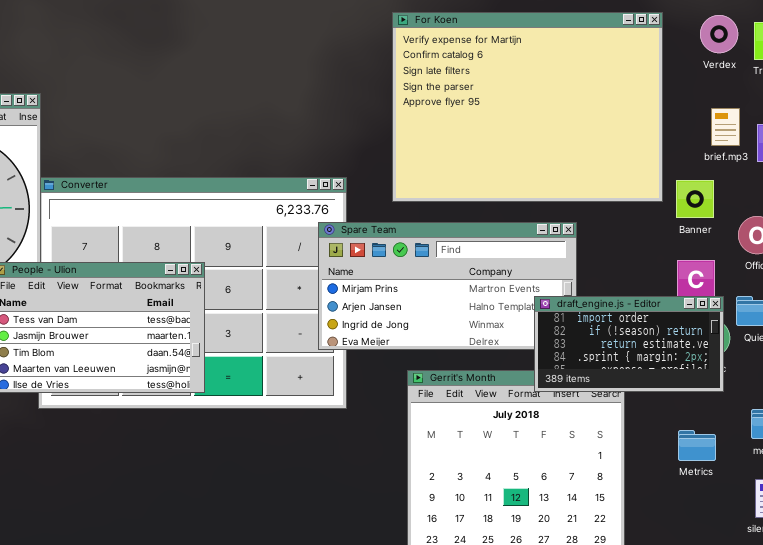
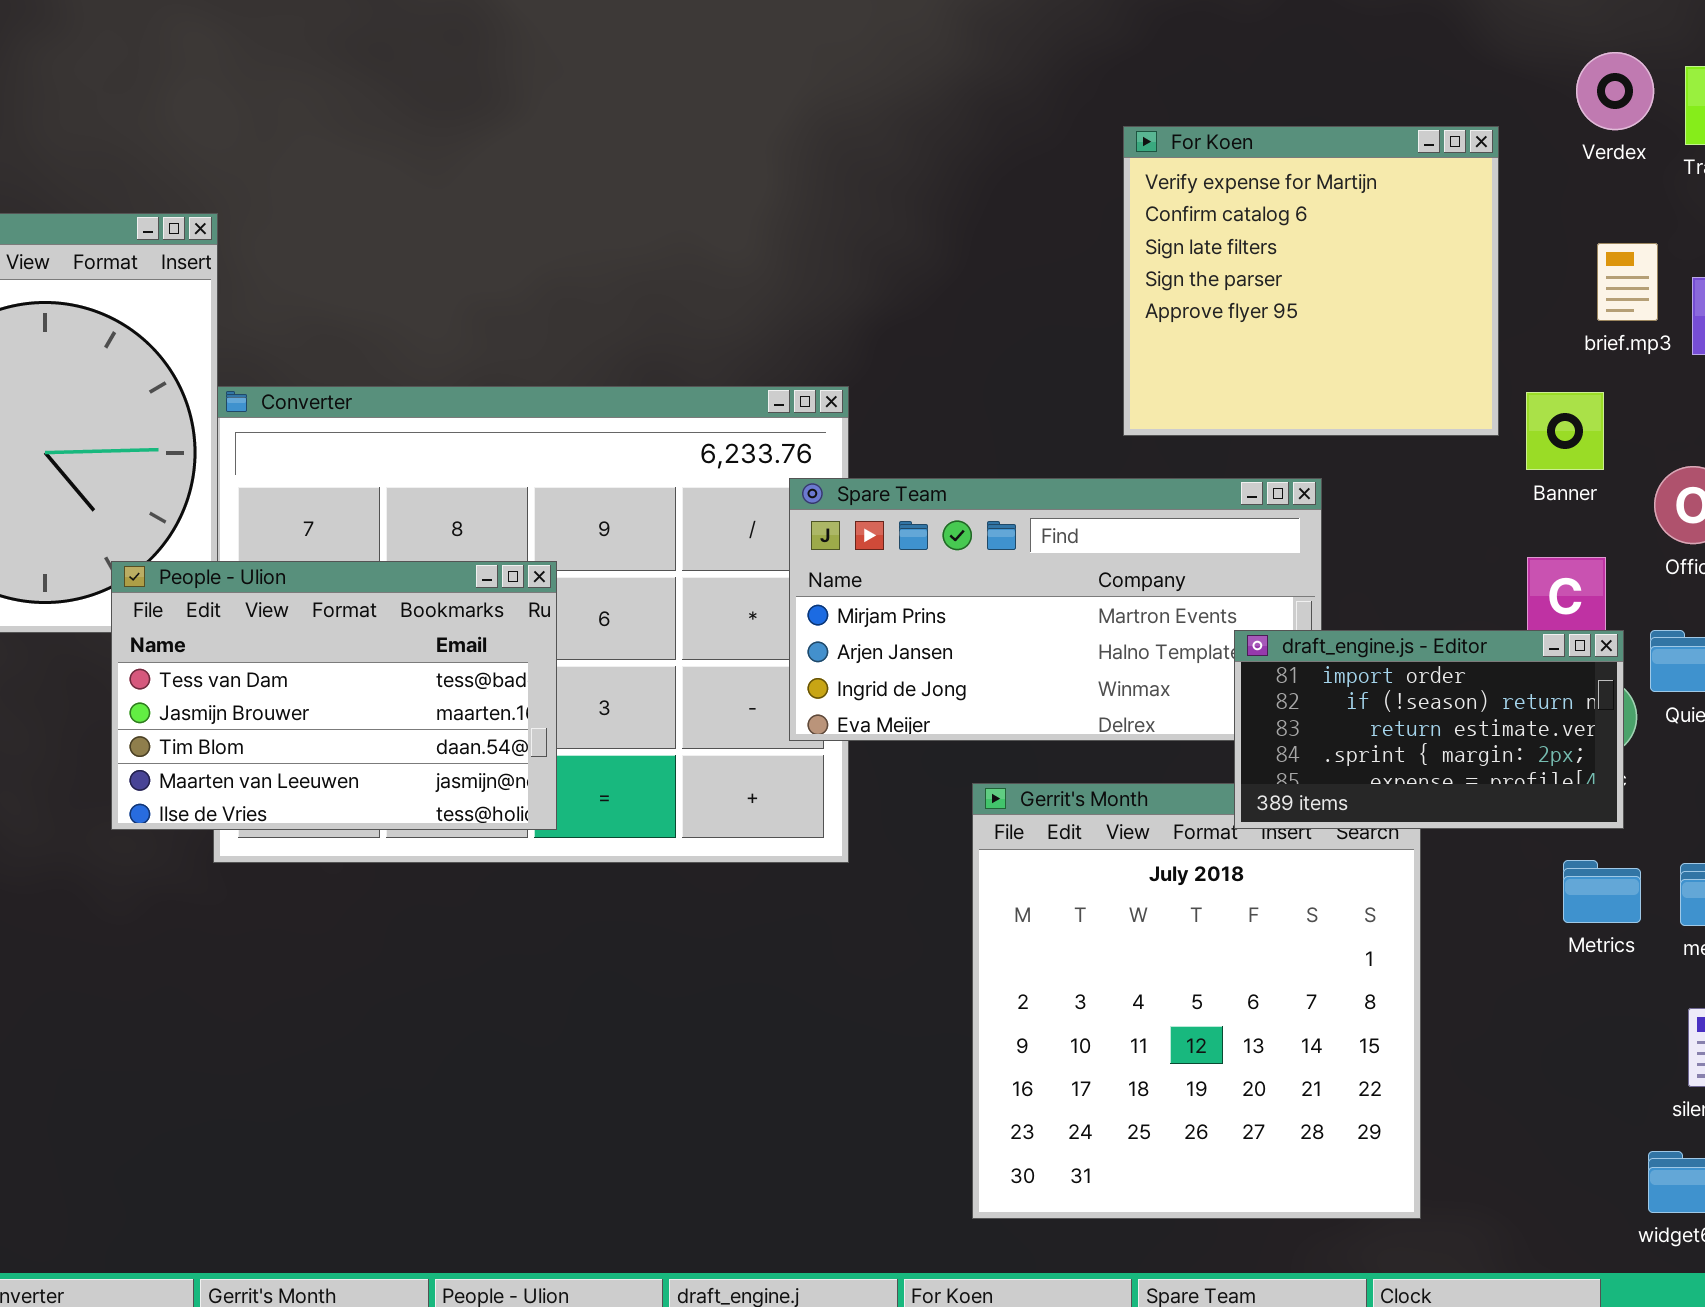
For Koen: [392,12,663,202] -> [1123,126,1499,436], resized
Metrics: [678,430,716,461] -> [1563,860,1641,923], moved

